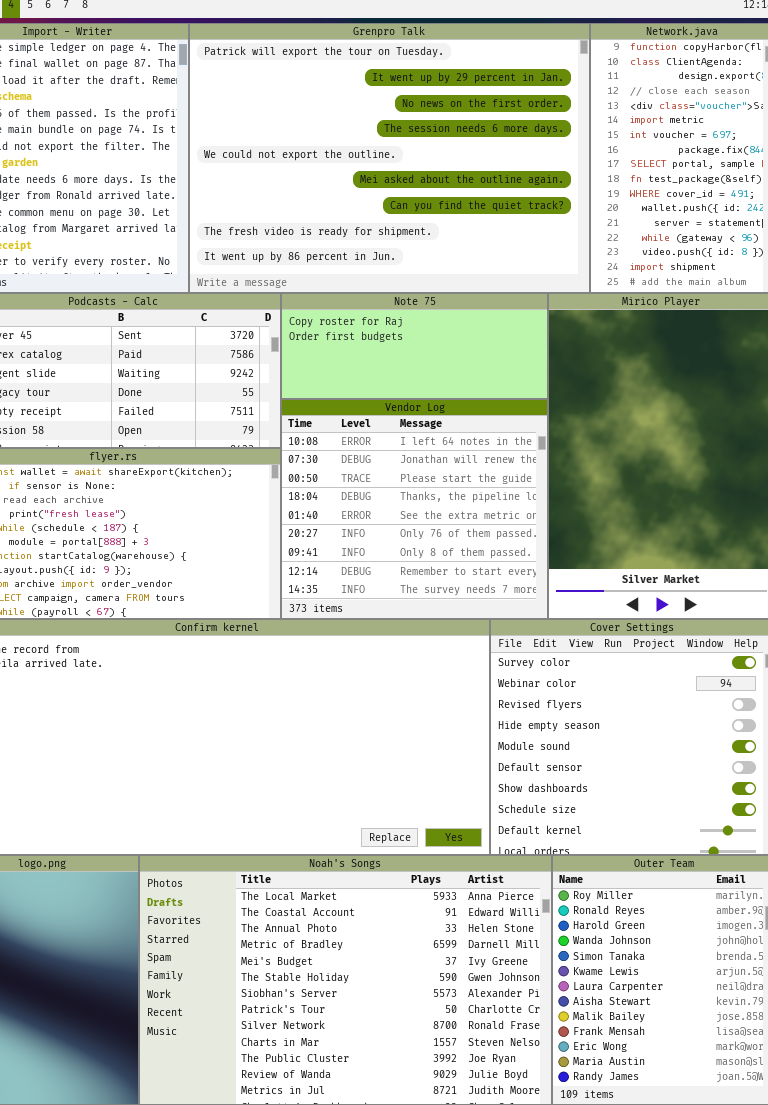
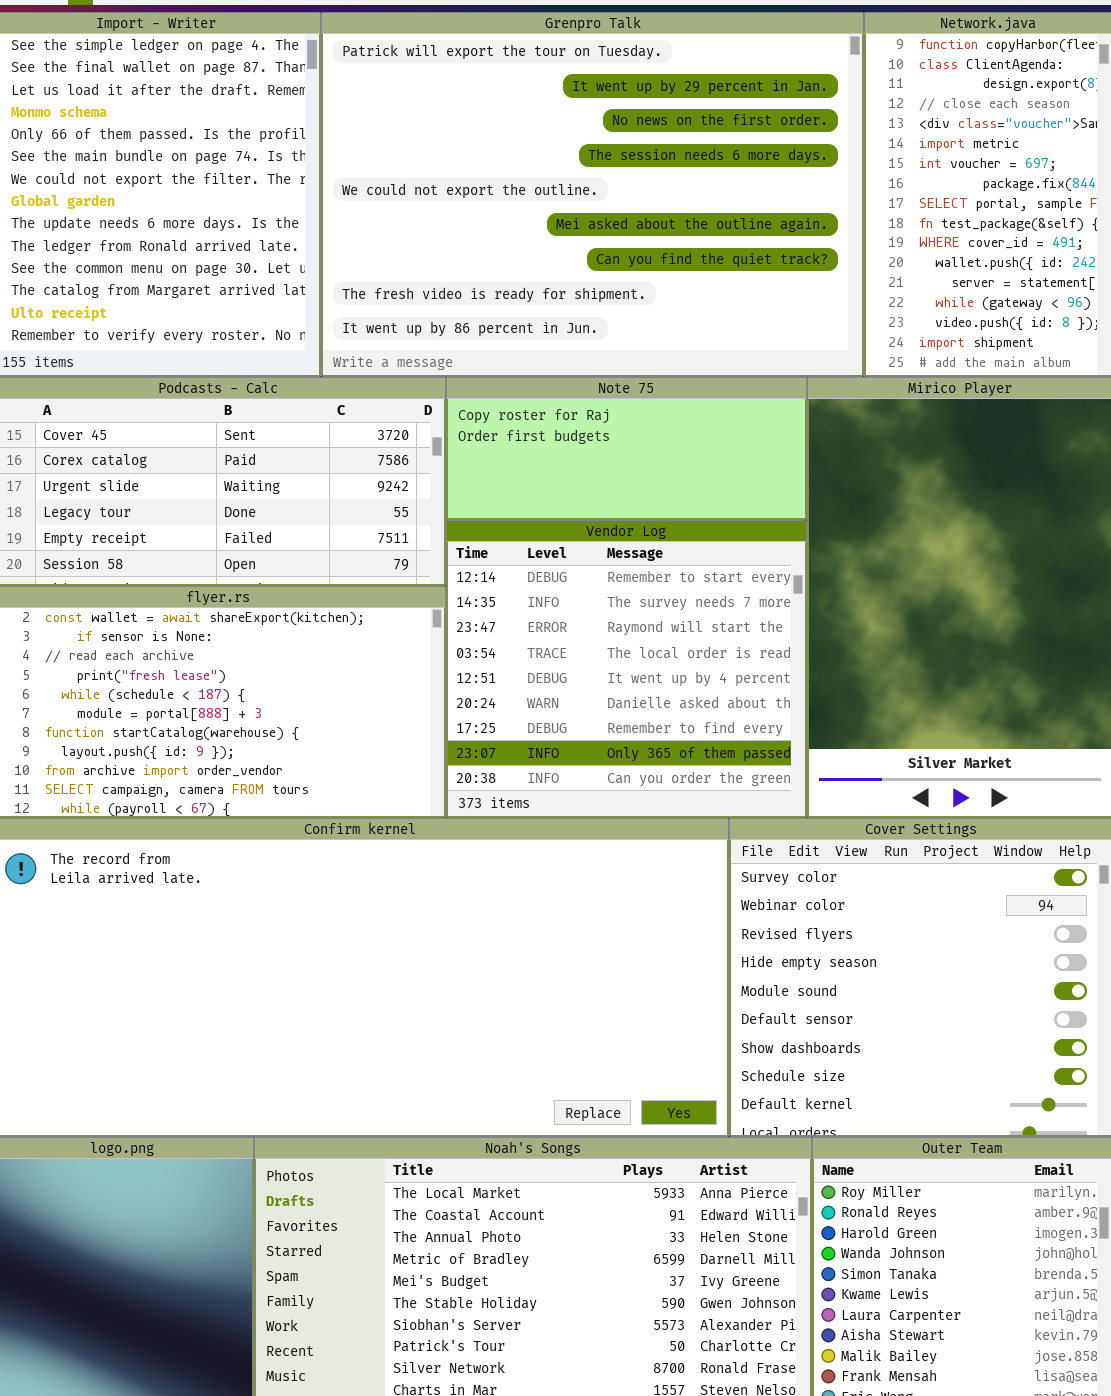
Vendor Log: [281,399,548,619] -> [446,520,807,818], scrolled down 7 rows

